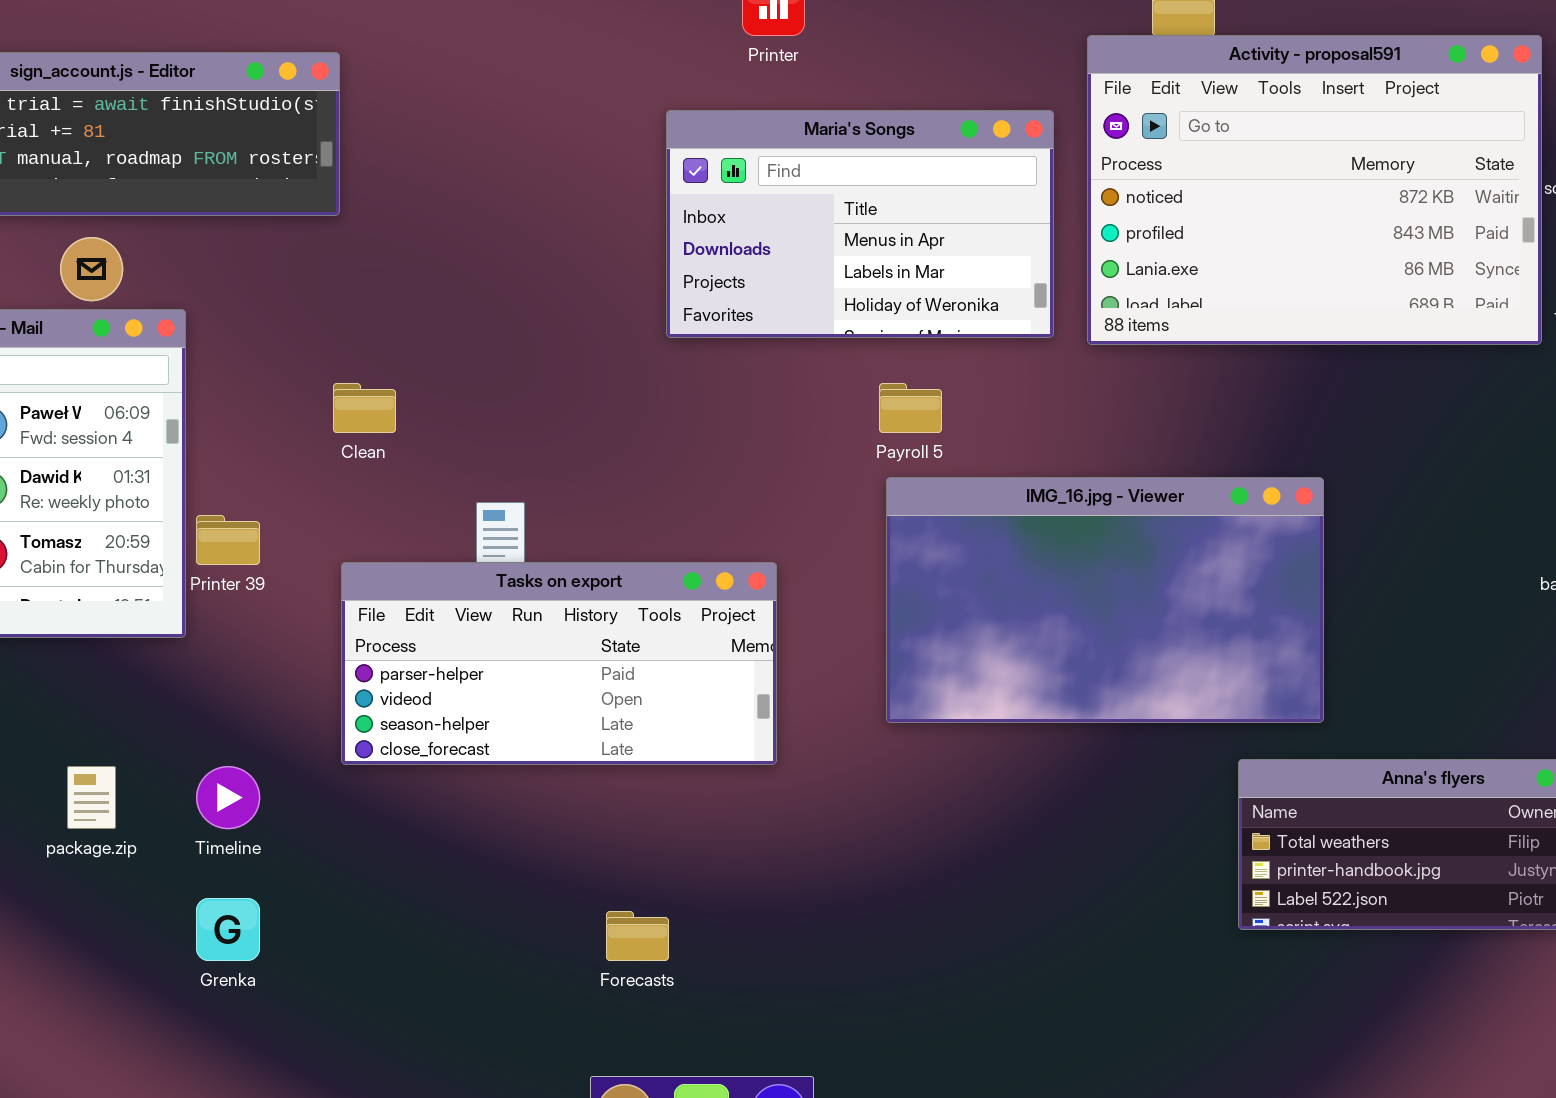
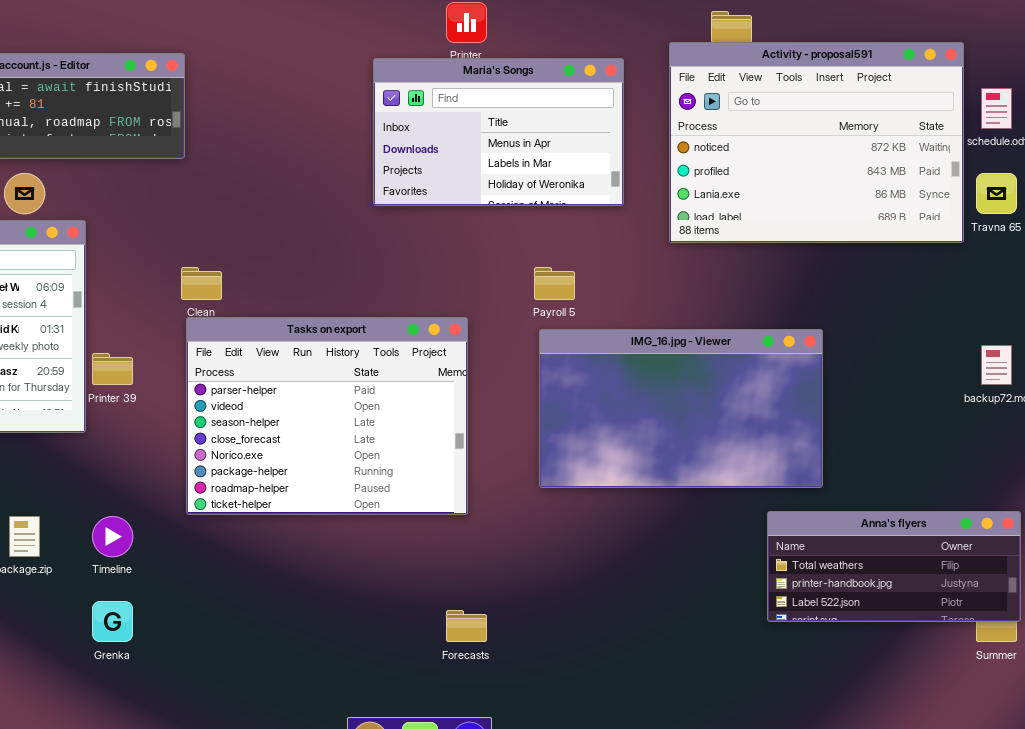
Maria's Songs: [666,110,1054,338] -> [373,58,624,206], moved
Tasks on export: [341,562,777,765] -> [186,317,468,515], resized
Forecasts: [606,911,669,961] -> [446,610,487,642], moved

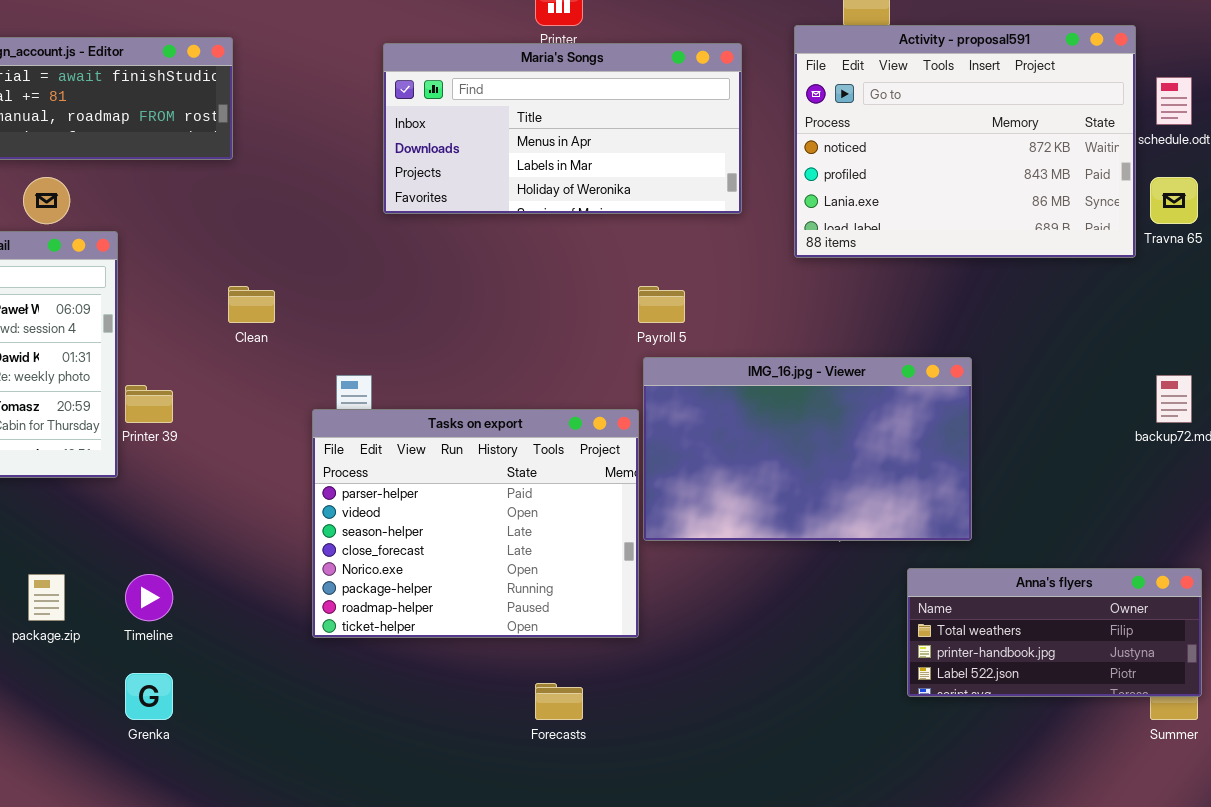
Maria's Songs: [373,58,624,206] -> [383,43,742,214], resized
Tasks on export: [186,317,468,515] -> [312,409,639,638], moved

